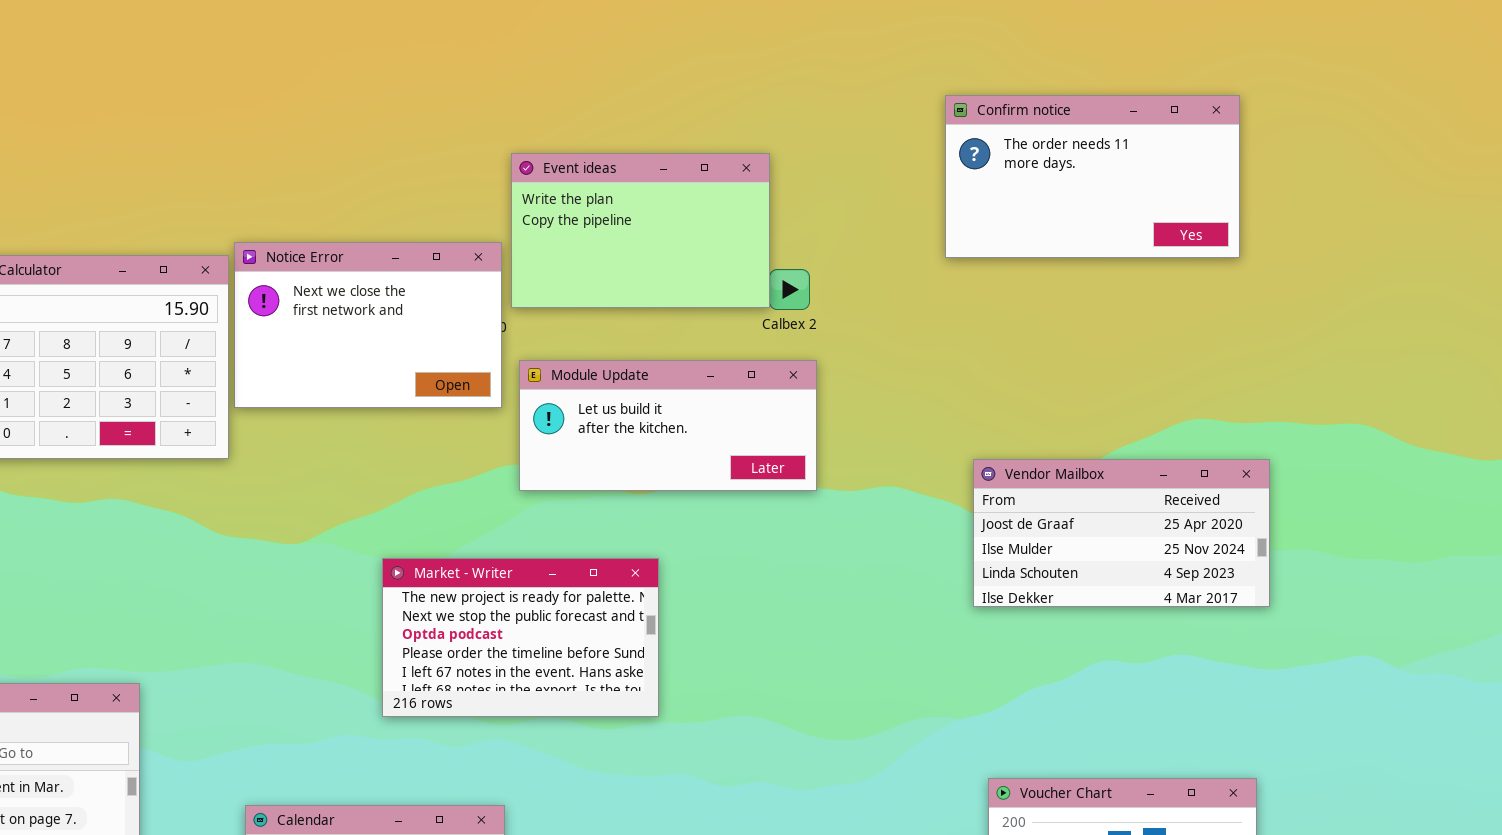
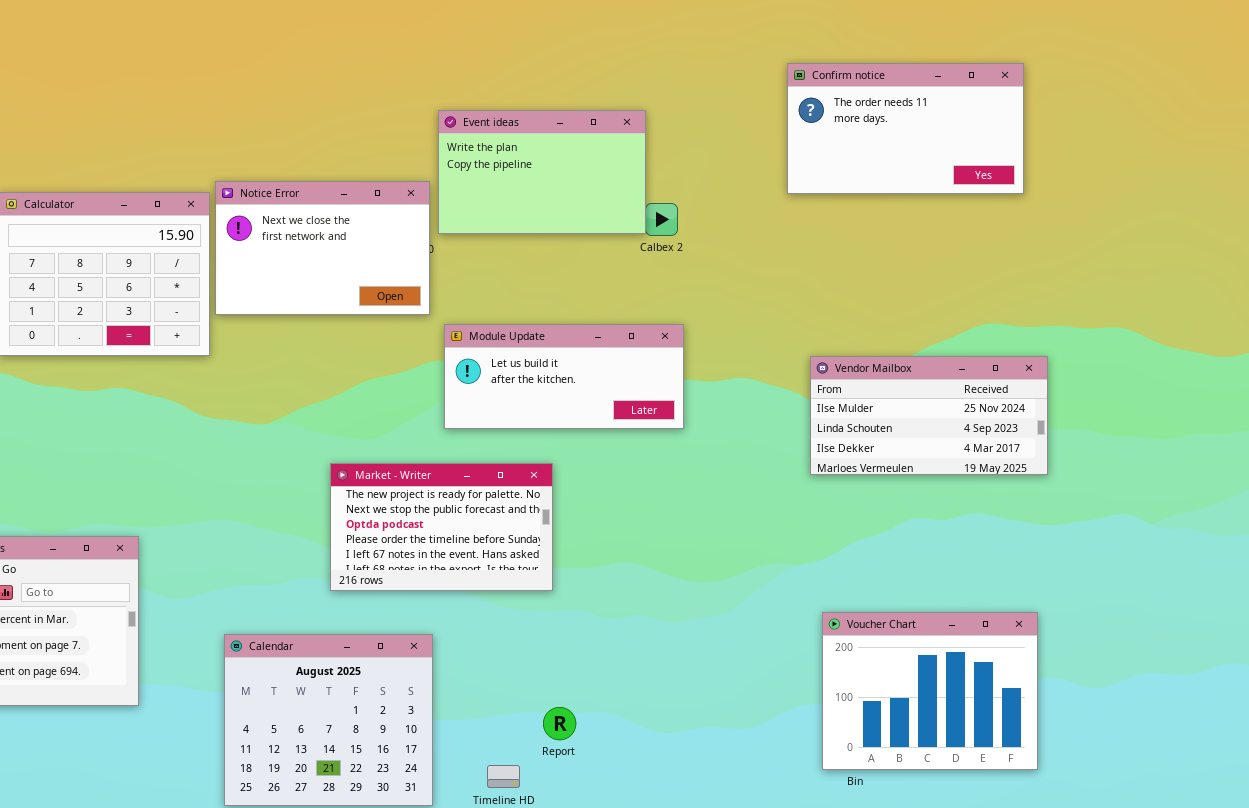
Module Update: [519,360,817,491] -> [444,324,684,429], moved
Vendor Mailbox: [973,459,1270,607] -> [810,356,1048,475], scrolled down 1 row
Market - Writer: [382,558,659,717] -> [330,463,553,591], moved

